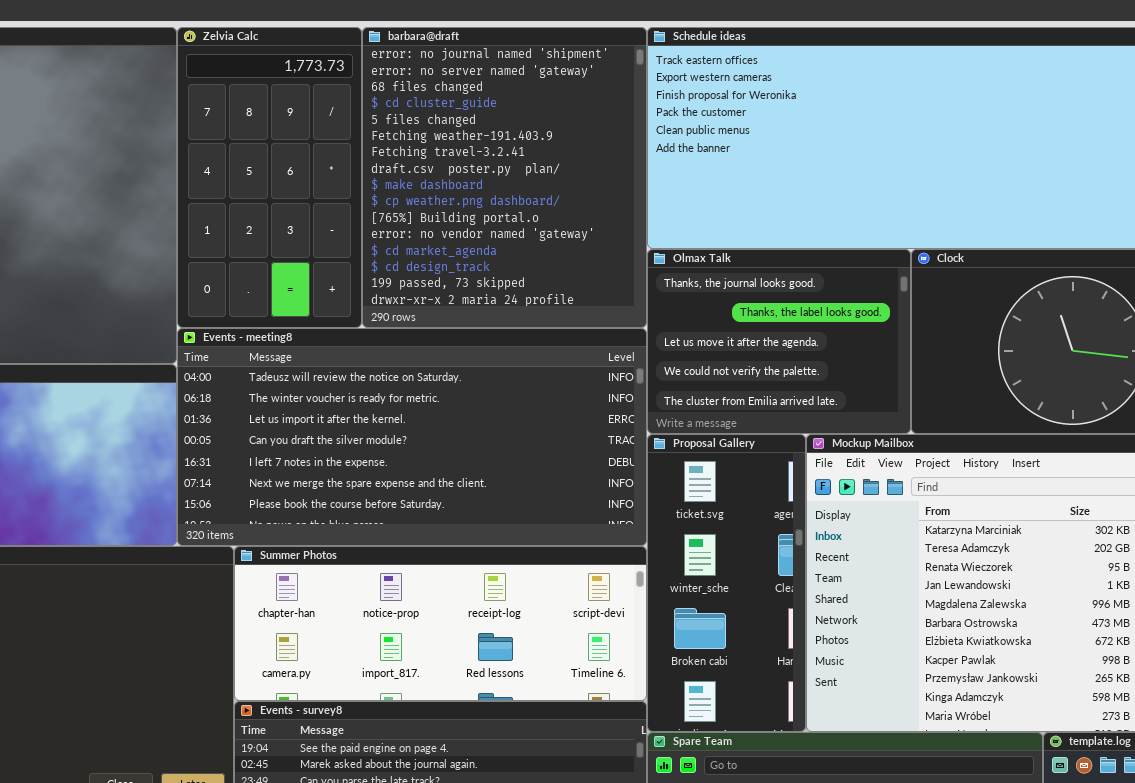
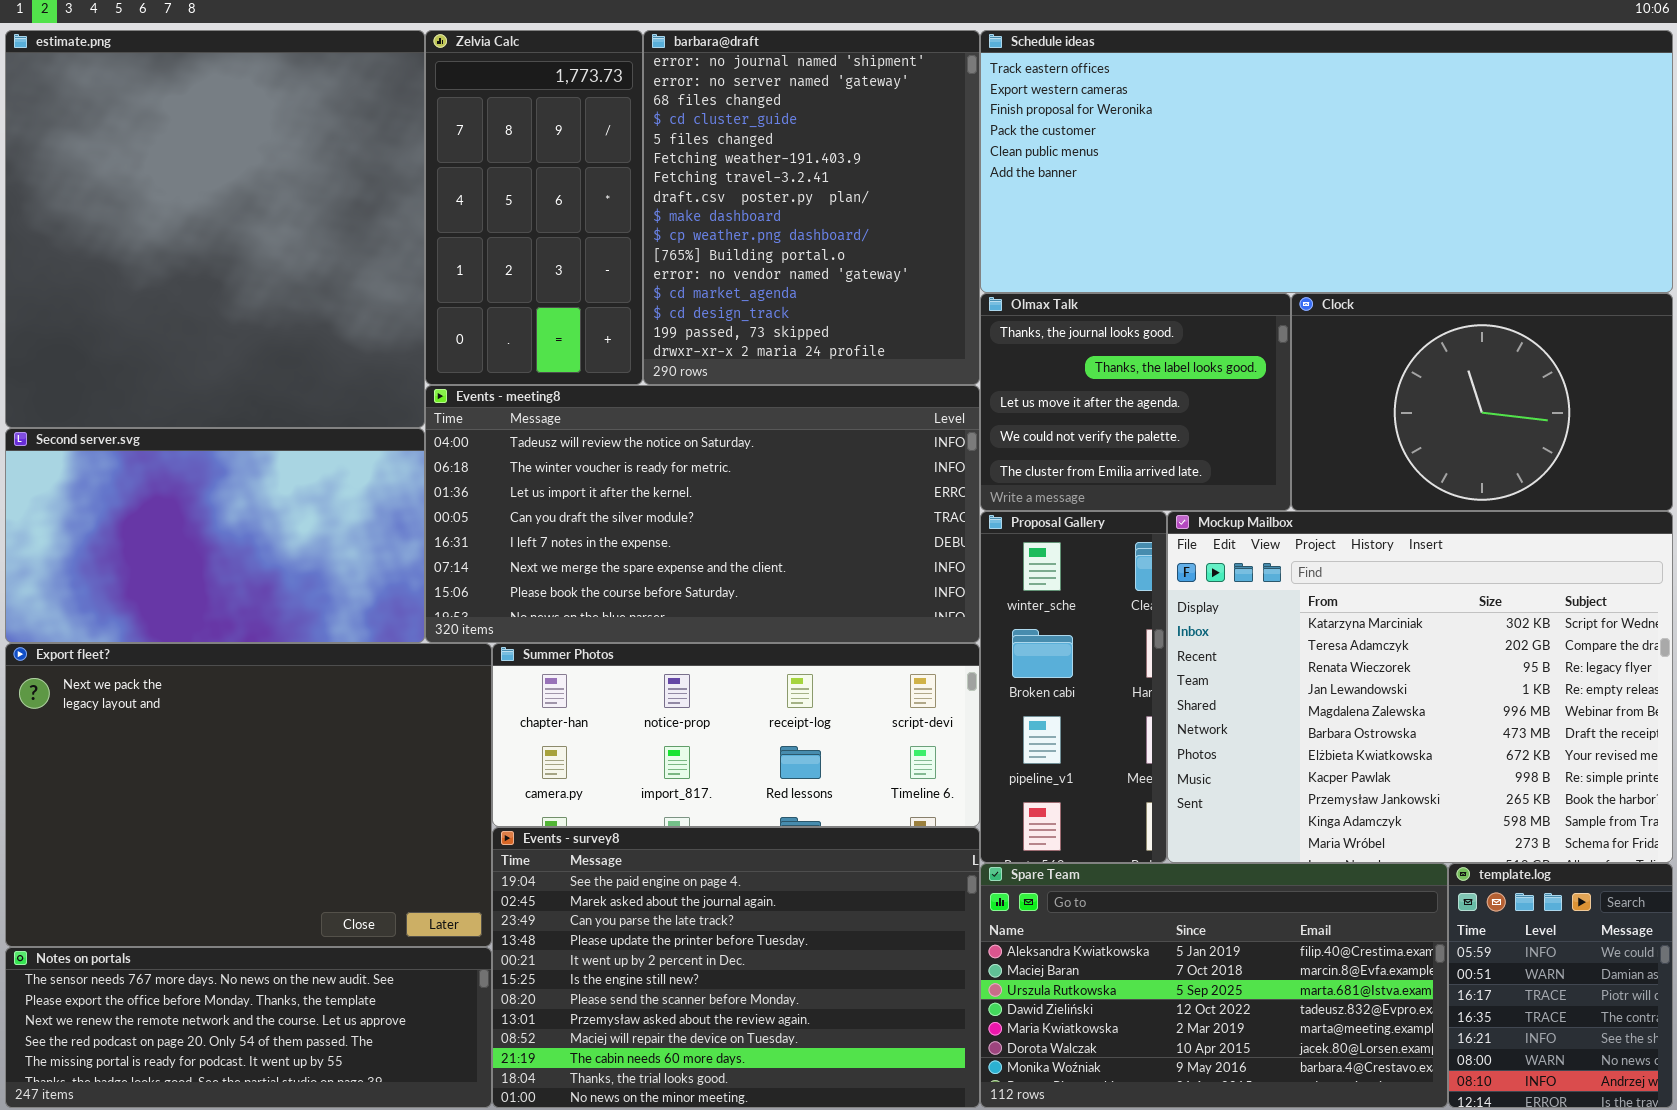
Proposal Gallery: [647,434,806,732] -> [980,511,1167,863], scrolled down 1 row

